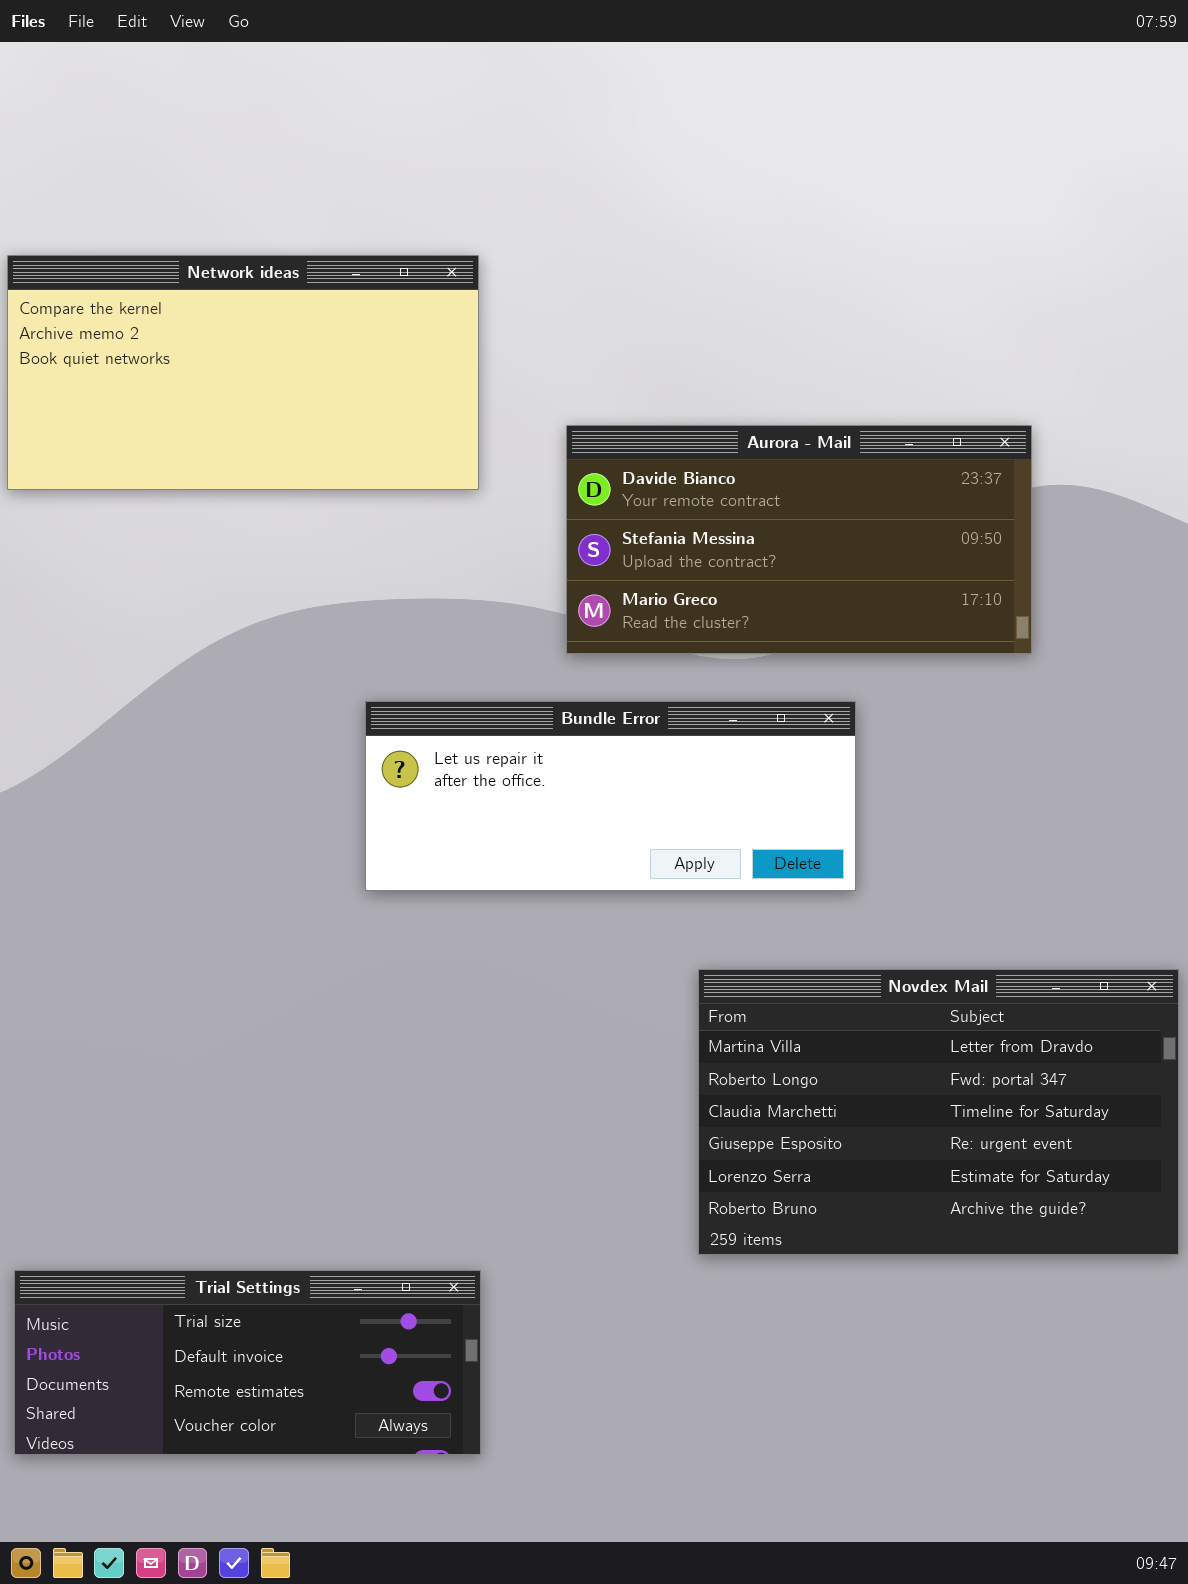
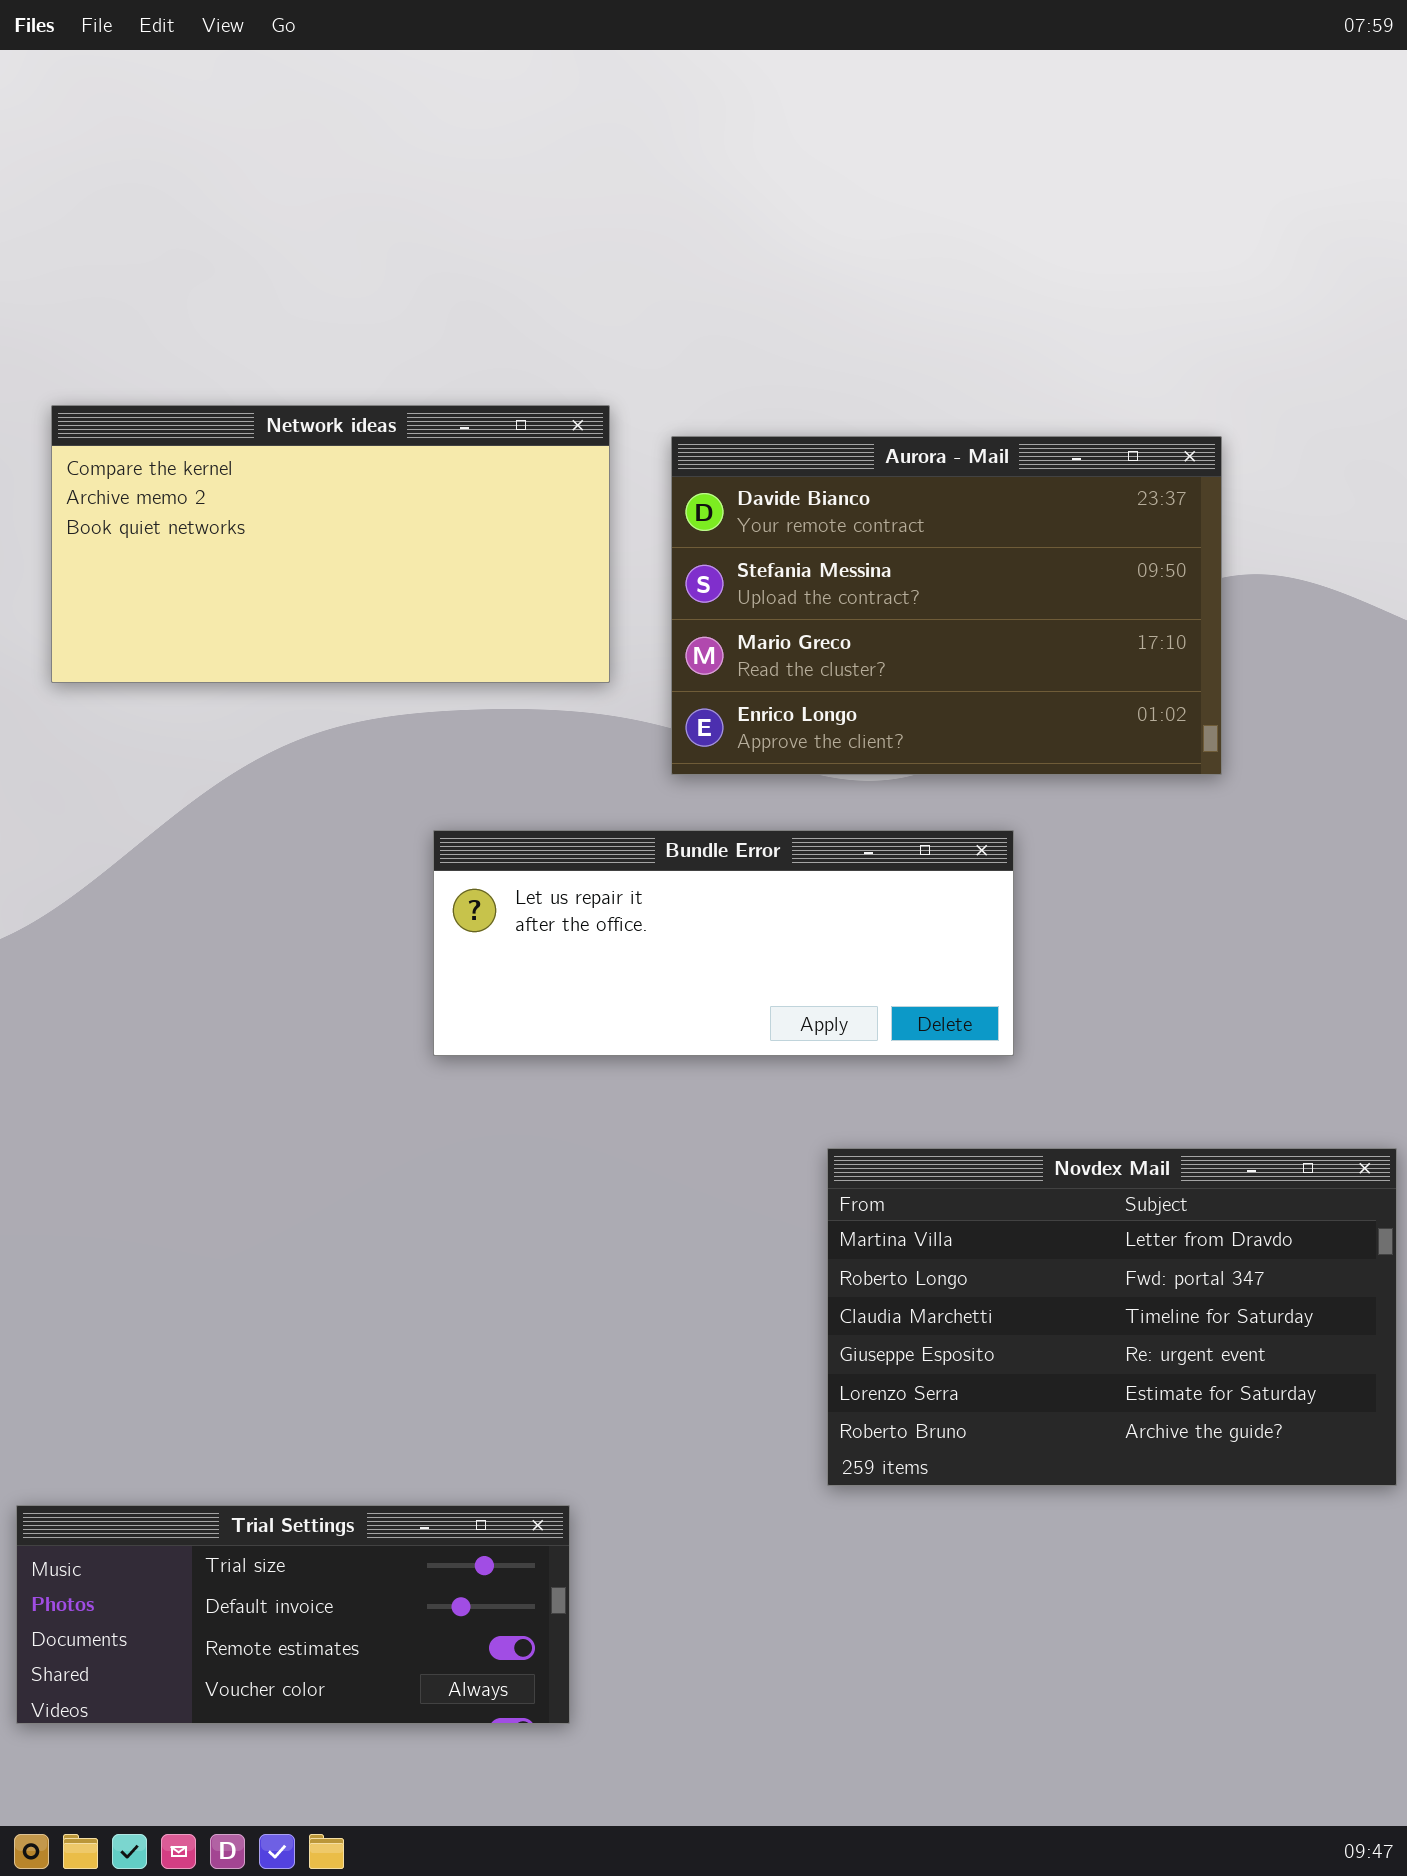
Network ideas: [7,255,479,490] -> [51,405,610,683], moved
Aurora - Mail: [566,425,1032,654] -> [671,436,1222,775], resized

